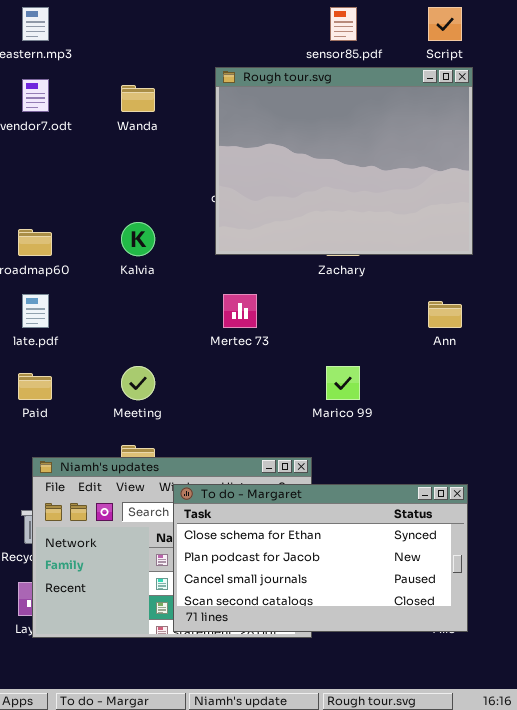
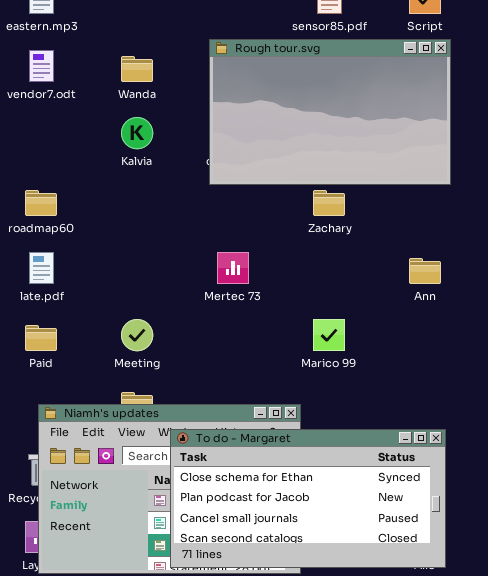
Rough tour.svg: [215,67,473,255] -> [209,39,451,185], resized
Kalvia: [121,222,155,256] -> [121,117,153,149], moved

